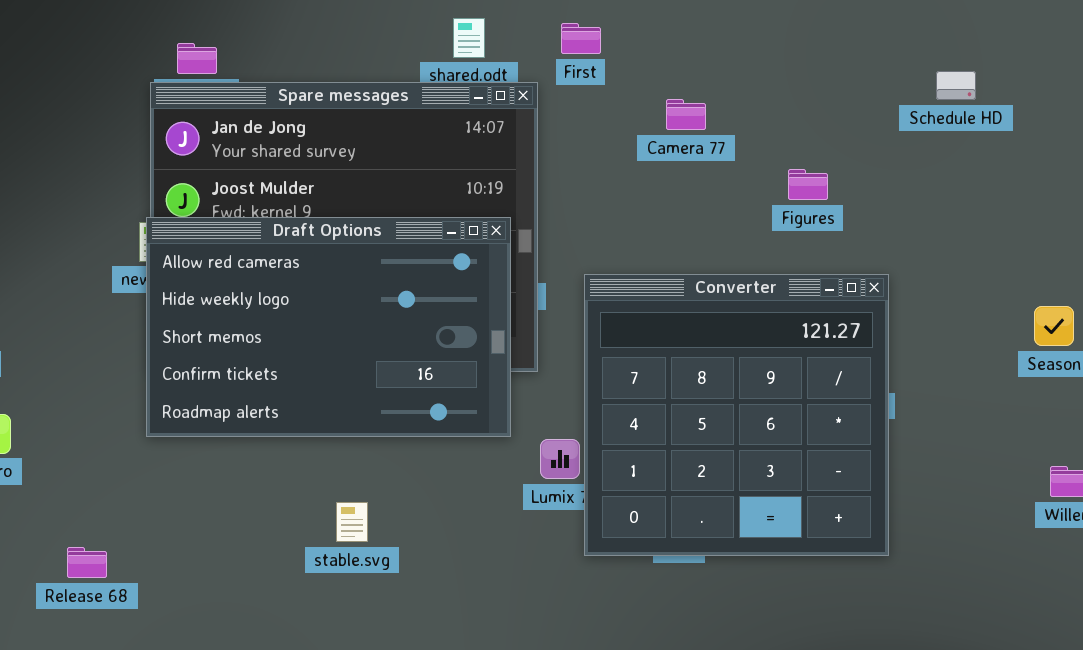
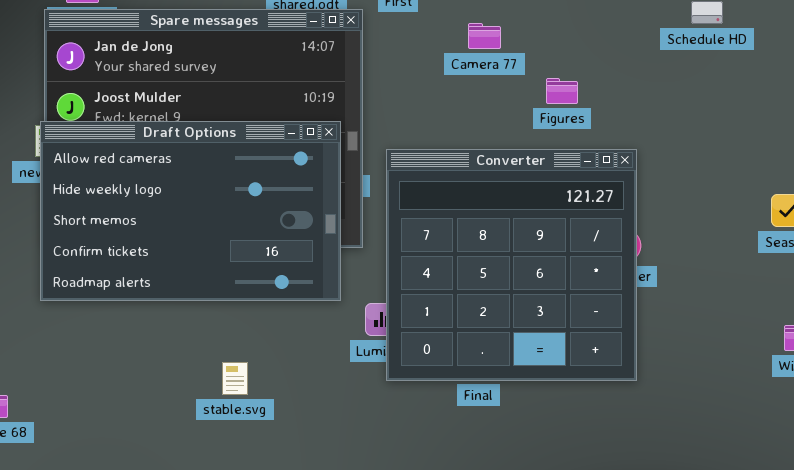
Figures: [788,169,828,200] -> [546,78,578,104], moved
Converter: [584,274,889,556] -> [386,149,637,381], moved
stable.svg: [336,502,368,542] -> [222,362,248,395], moved

